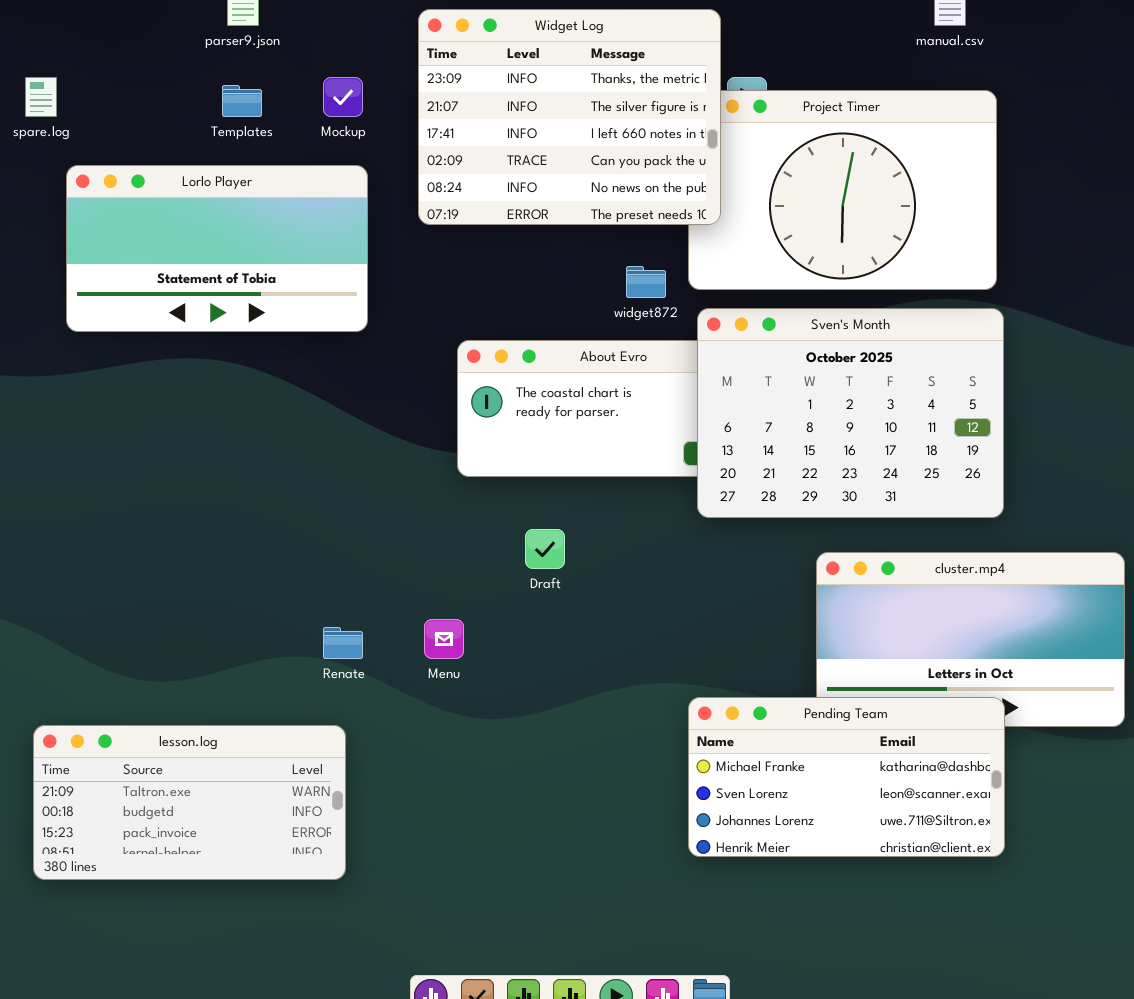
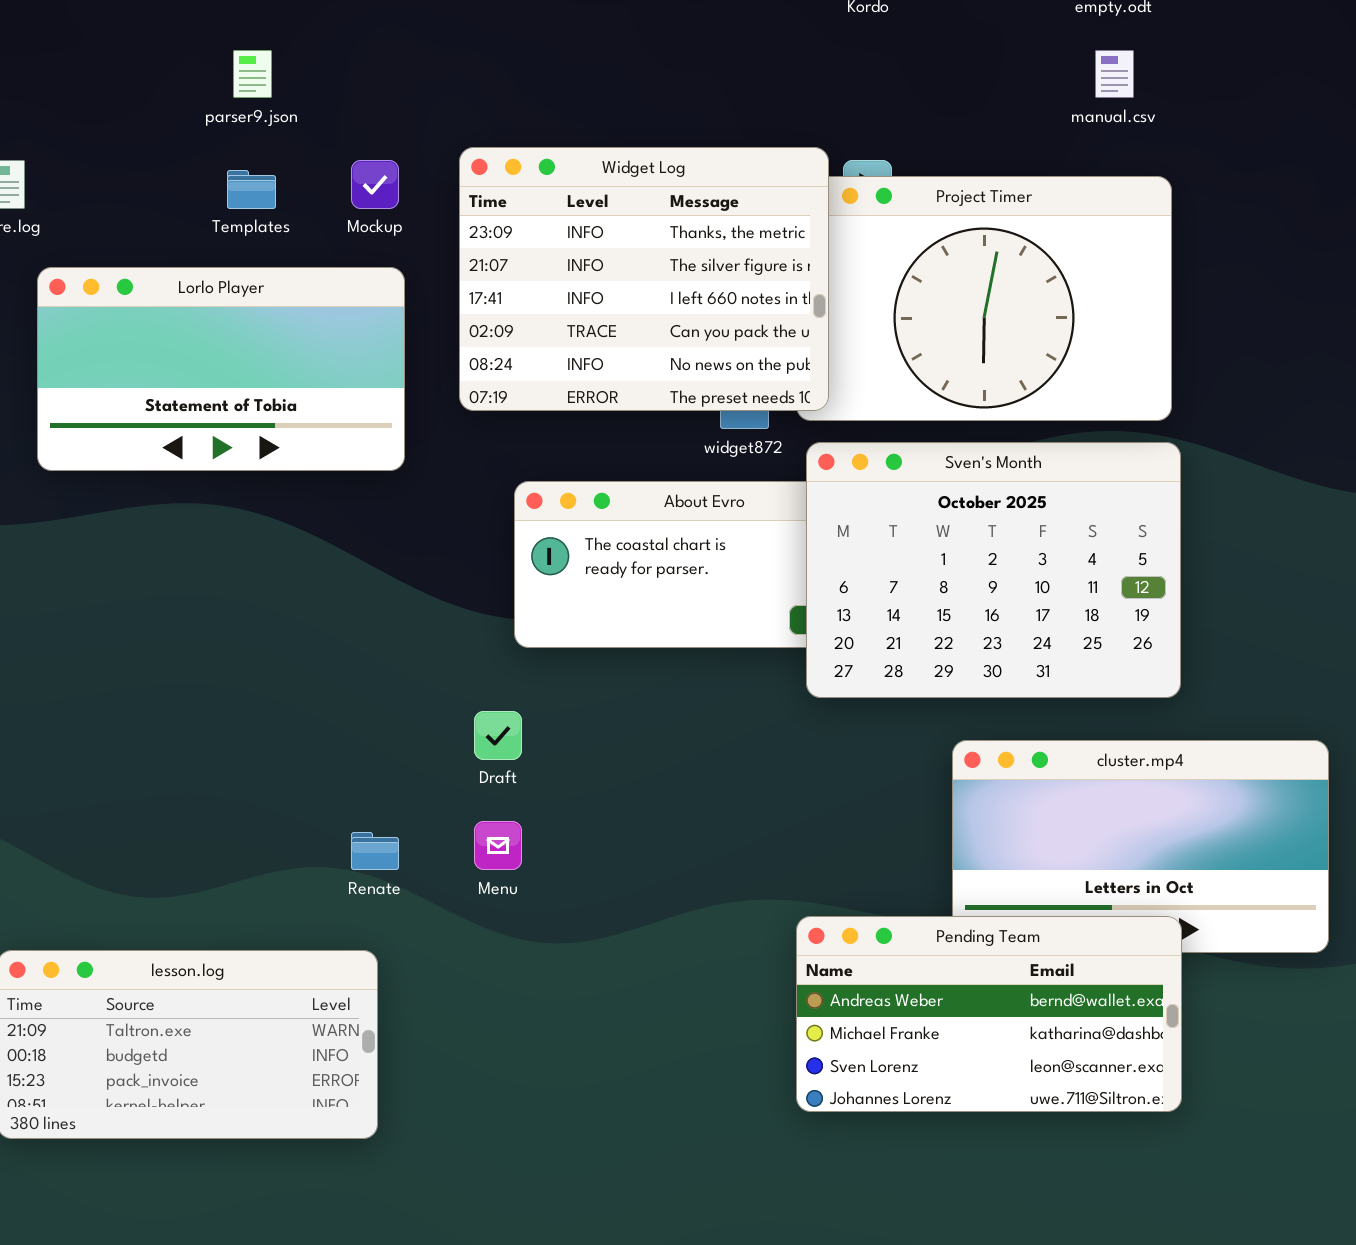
Widget Log: [418,9,721,225] -> [459,147,829,411], moved
Draft: [525,529,565,569] -> [474,711,522,760], moved
Pending Team: [688,697,1005,857] -> [796,916,1182,1112], scrolled up 1 row

